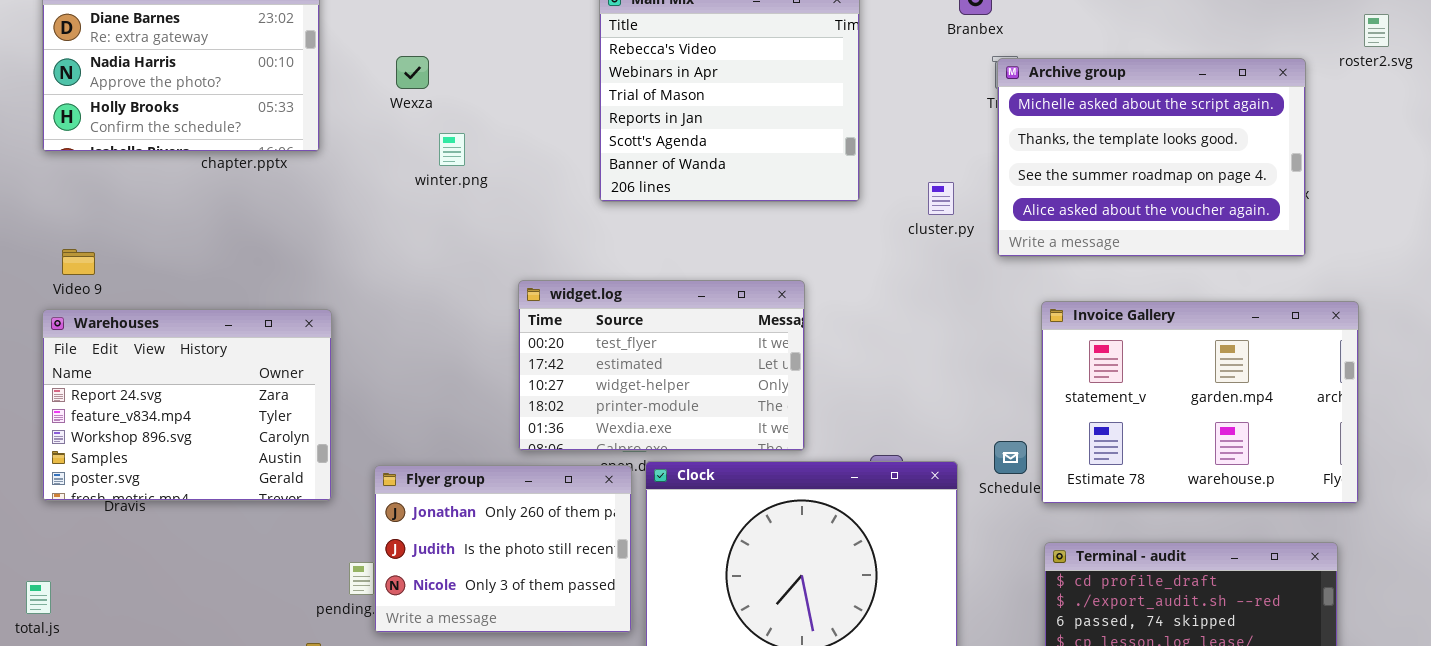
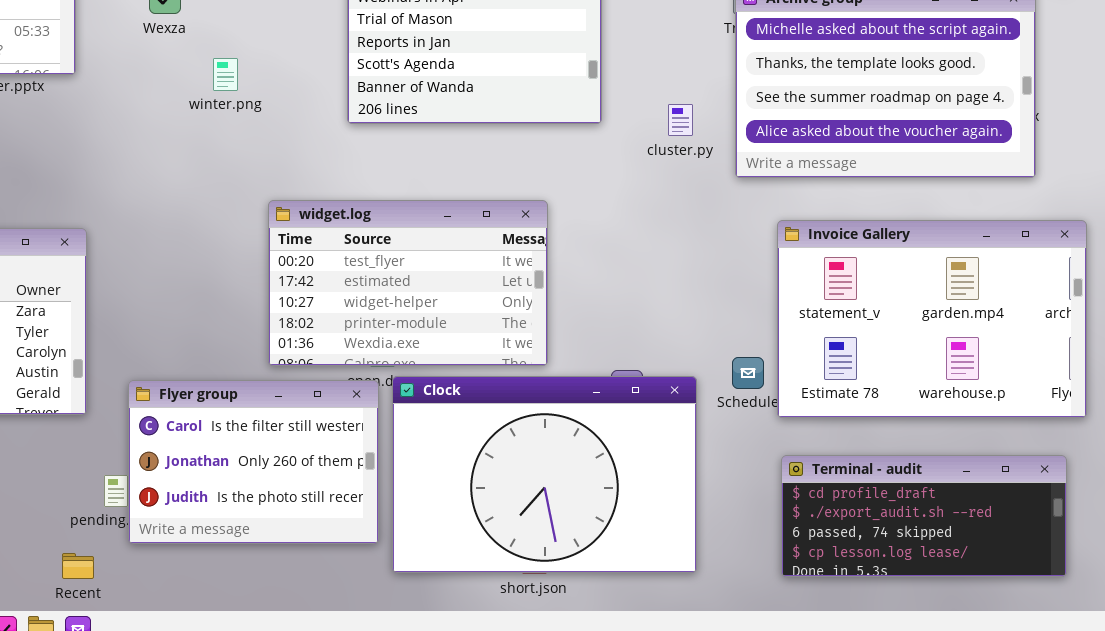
winter.png: [439,133,465,166] -> [213,58,238,91], moved
Flyer group: [374,465,632,633] -> [128,380,379,544], scrolled up 1 row

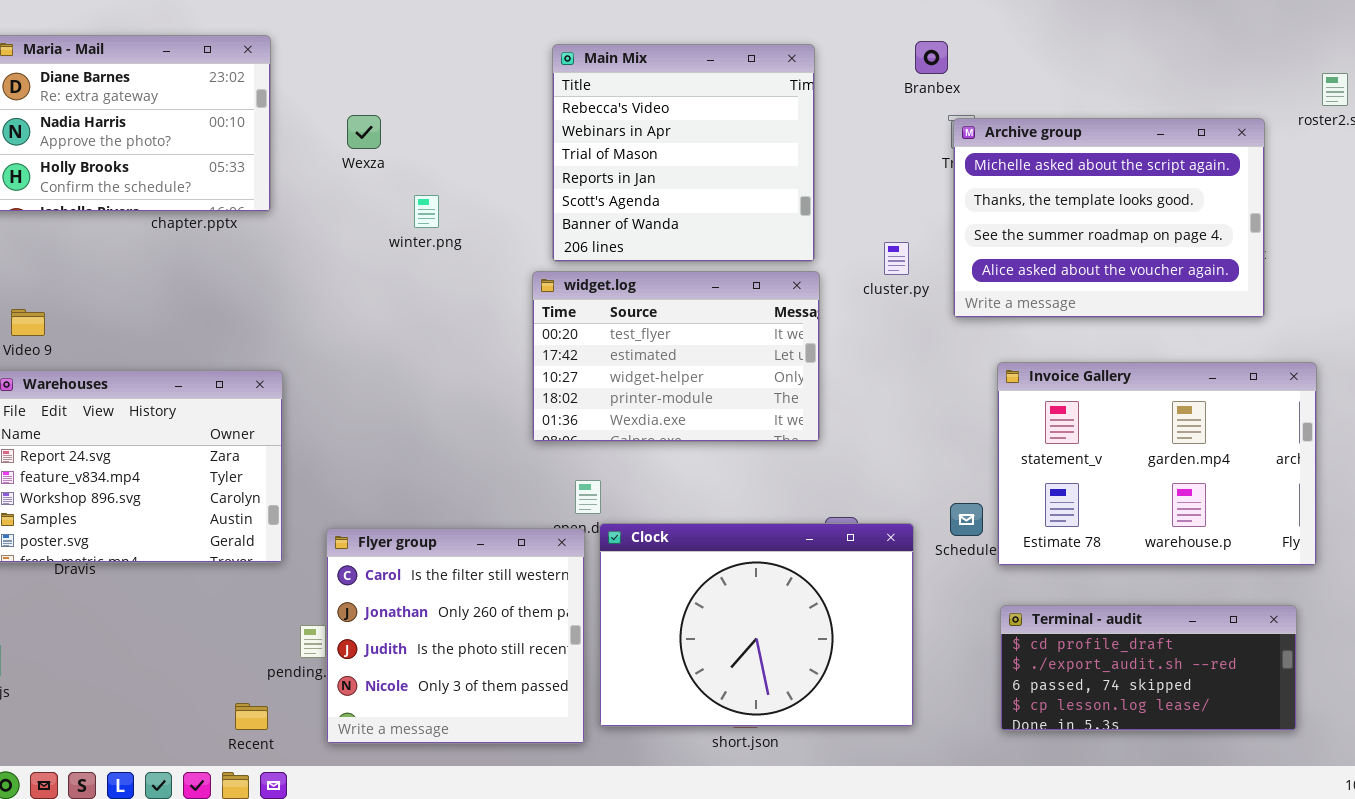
widget.log: [268,200,548,366] -> [532,271,820,442], moved
Flyer group: [128,380,379,544] -> [326,528,585,744], resized
Recent: [62,553,94,579] -> [235,703,268,730], moved

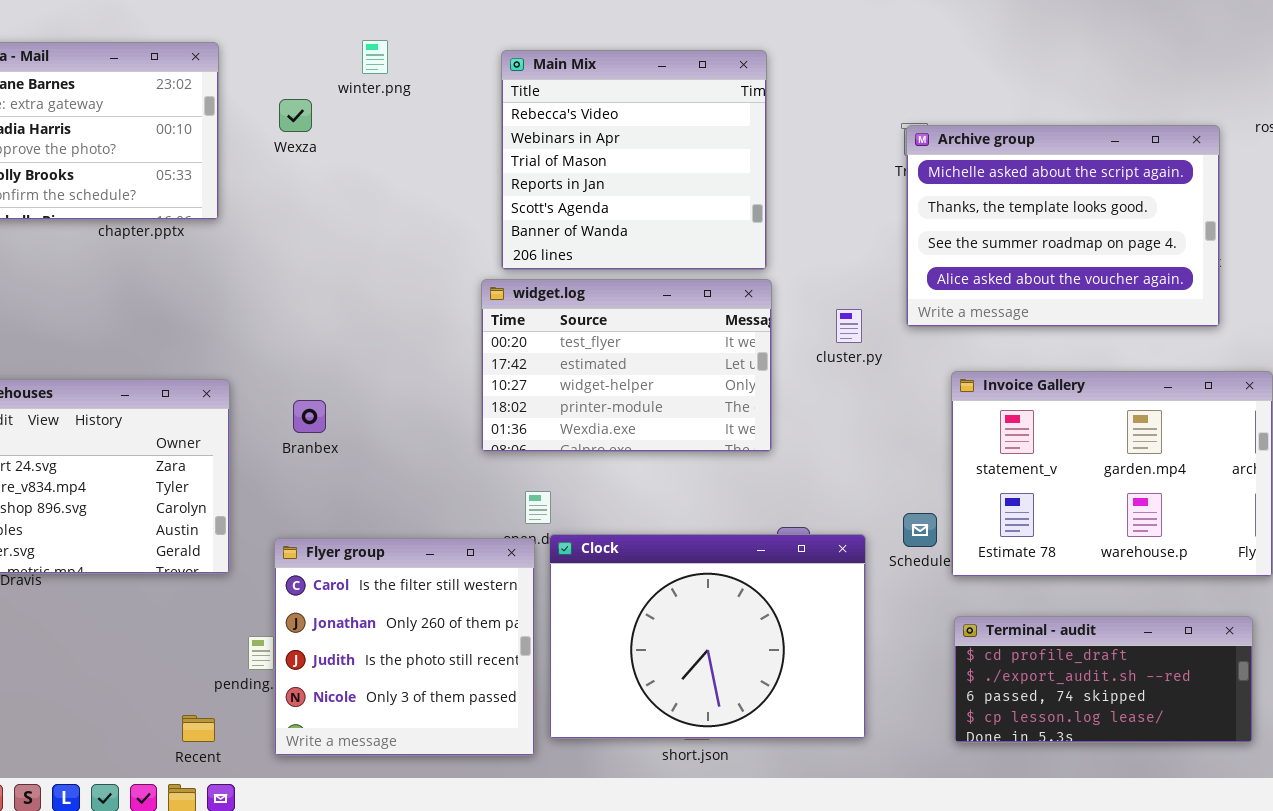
Branbex: [915,41,948,74] -> [293,400,326,433], moved
Wexza: [347,115,381,149] -> [279,99,312,132], moved
winter.png: [414,195,439,228] -> [362,40,388,74], moved
cluster.py: [884,242,909,275] -> [836,309,862,343], moved

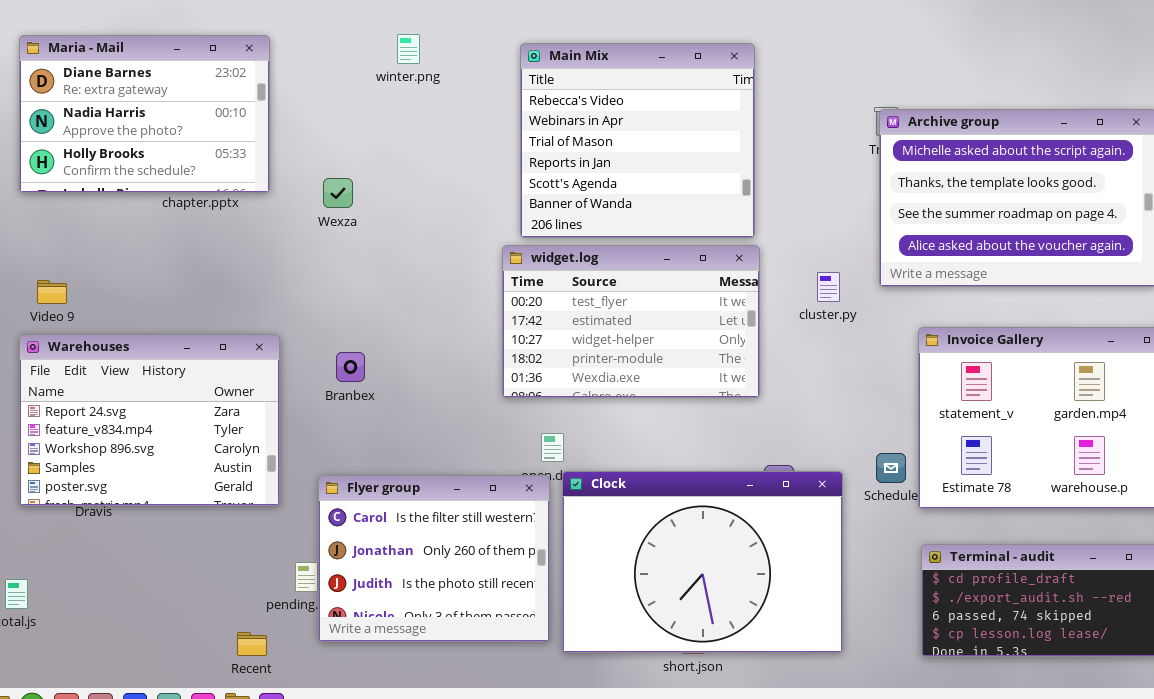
Wexza: [279,99,312,132] -> [323,178,353,208], moved
Flyer group: [274,538,535,756] -> [318,475,550,642], resized

